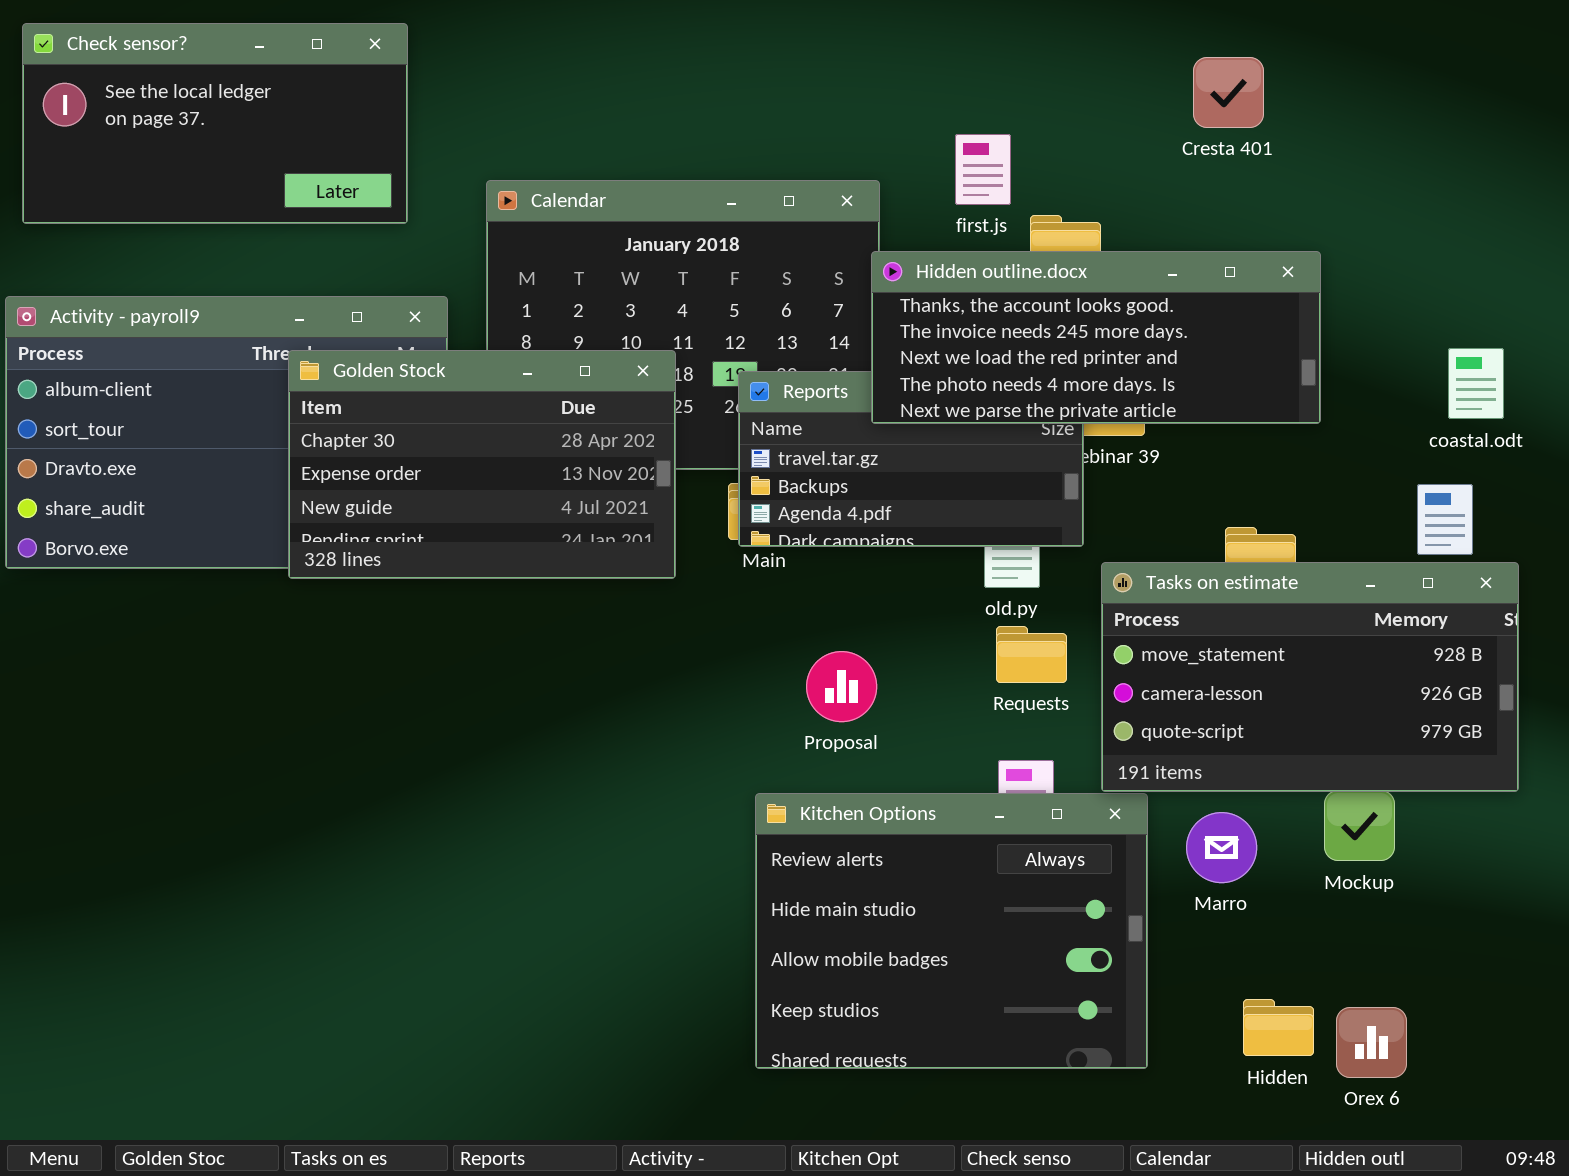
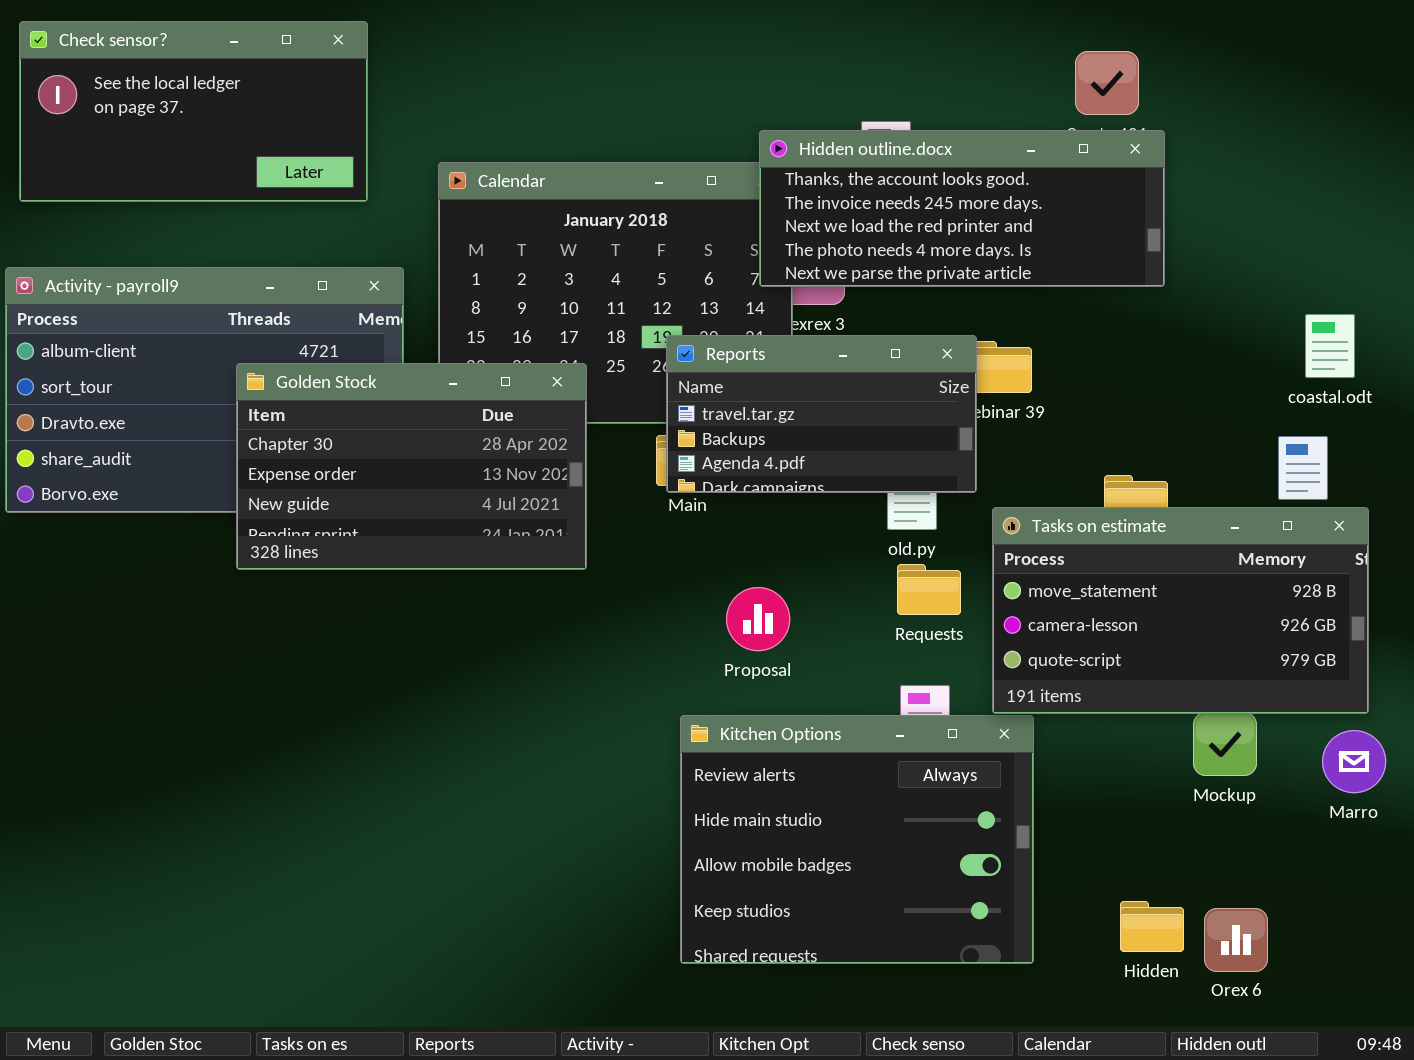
Hidden outline.docx: [871,251,1321,424] -> [759,130,1165,287], moved
Golden Stock: [288,350,676,579] -> [236,363,587,570], moved
Marro: [1186,812,1257,883] -> [1322,730,1386,793], moved

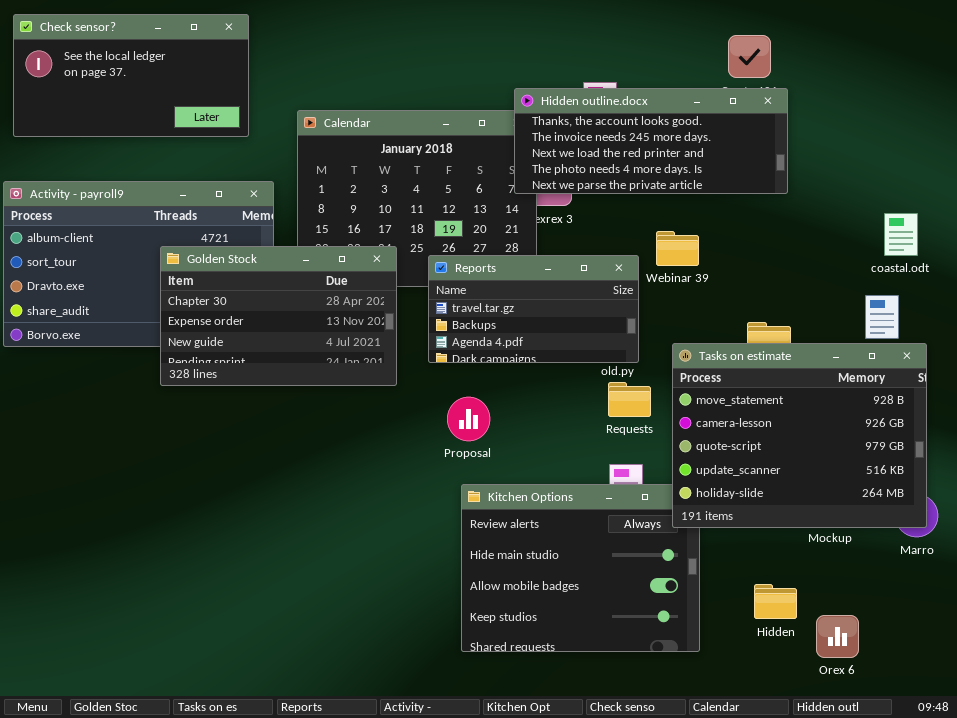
Reports: [666,335,977,493] -> [428,255,639,363], moved
Tasks on estimate: [992,507,1369,714] -> [672,343,927,528], resized
Proposal: [726,587,790,651] -> [447,397,490,441], moved
Hidden: [1120,901,1184,952] -> [754,584,797,619], moved

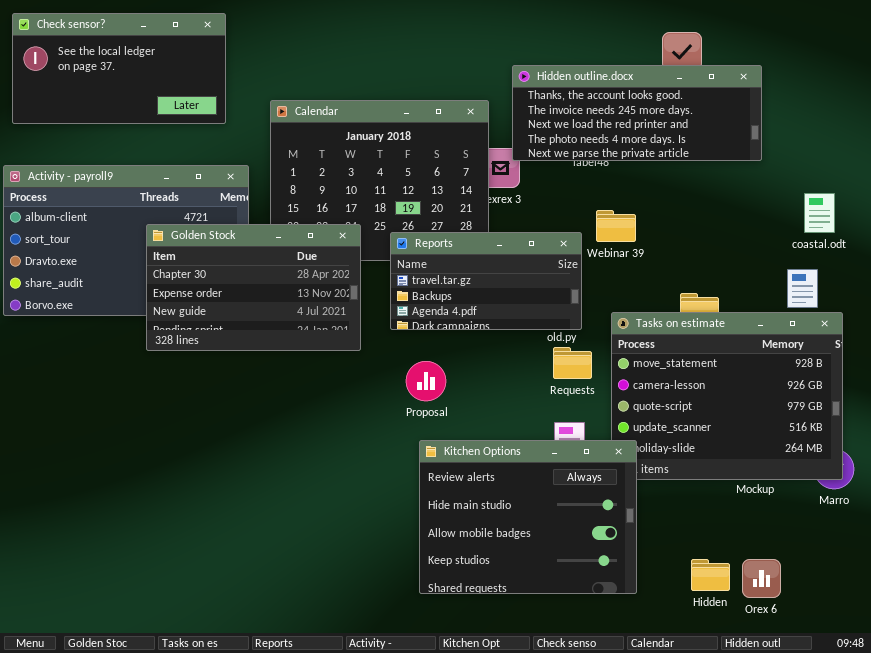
Hidden outline.docx: [514,88,788,194] -> [512,65,762,161], moved
Kitchen Options: [461,484,700,652] -> [419,440,637,594], raised
Hidden: [754,584,797,619] -> [691,559,730,591], moved

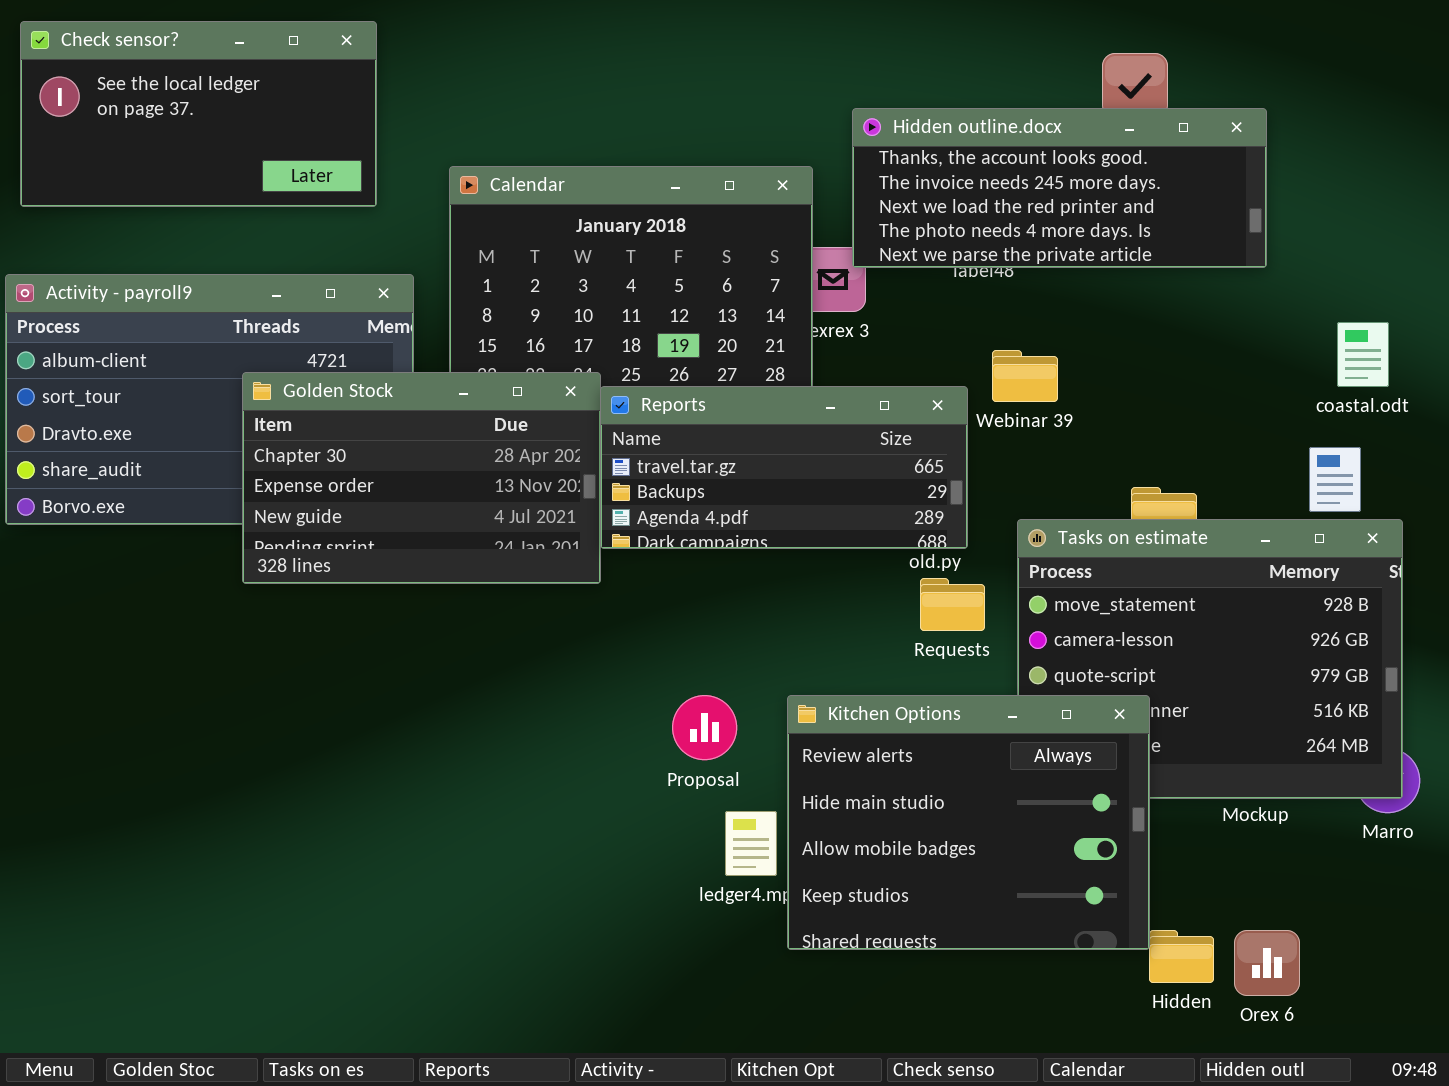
Reports: [390,232,582,330] -> [600,386,968,549], resized
Proposal: [406,361,446,401] -> [672,695,737,760], moved
Kitchen Options: [419,440,637,594] -> [787,695,1150,950], moved

